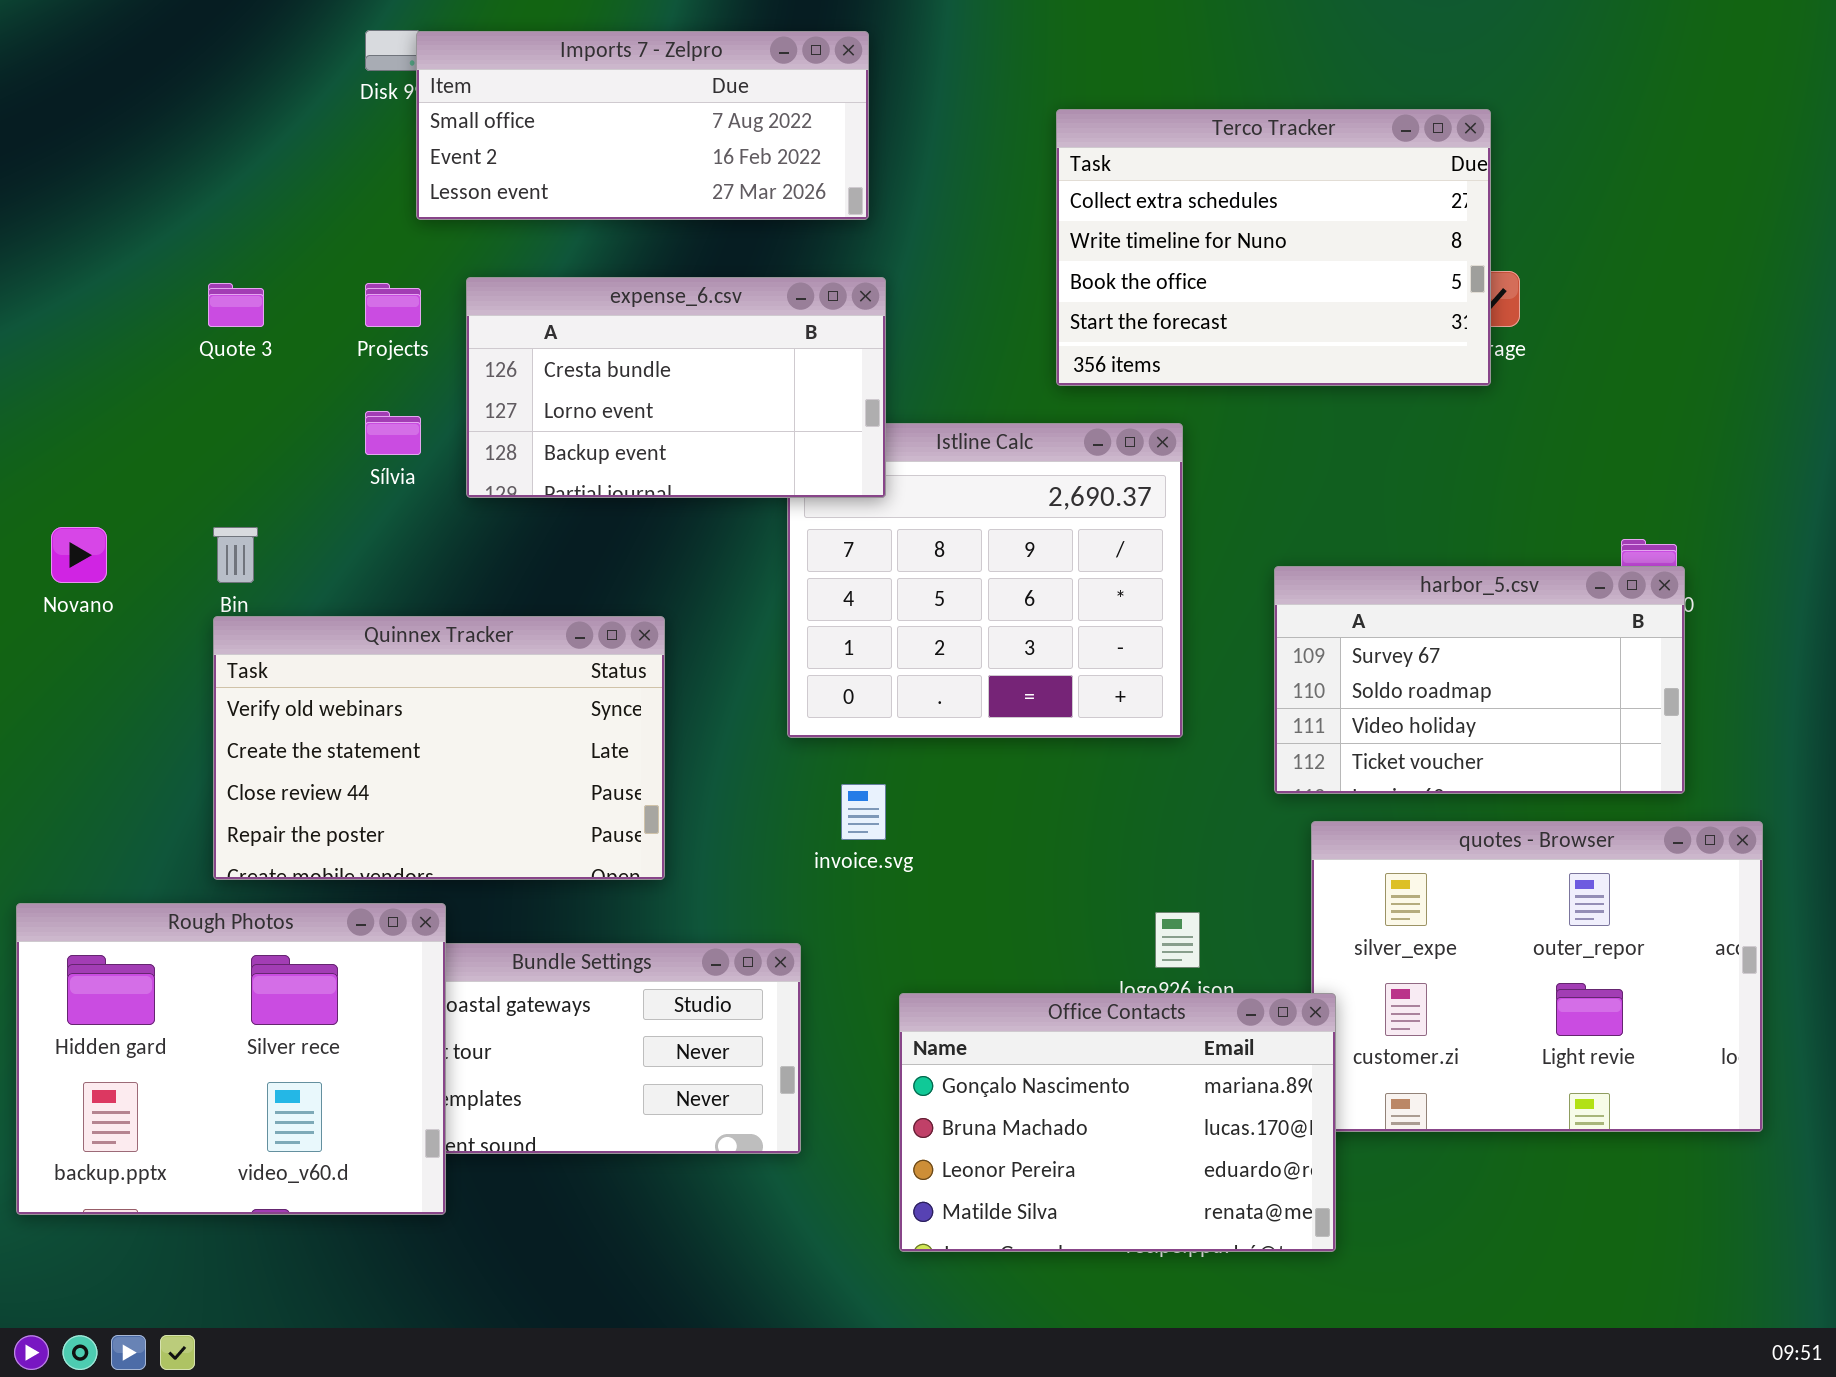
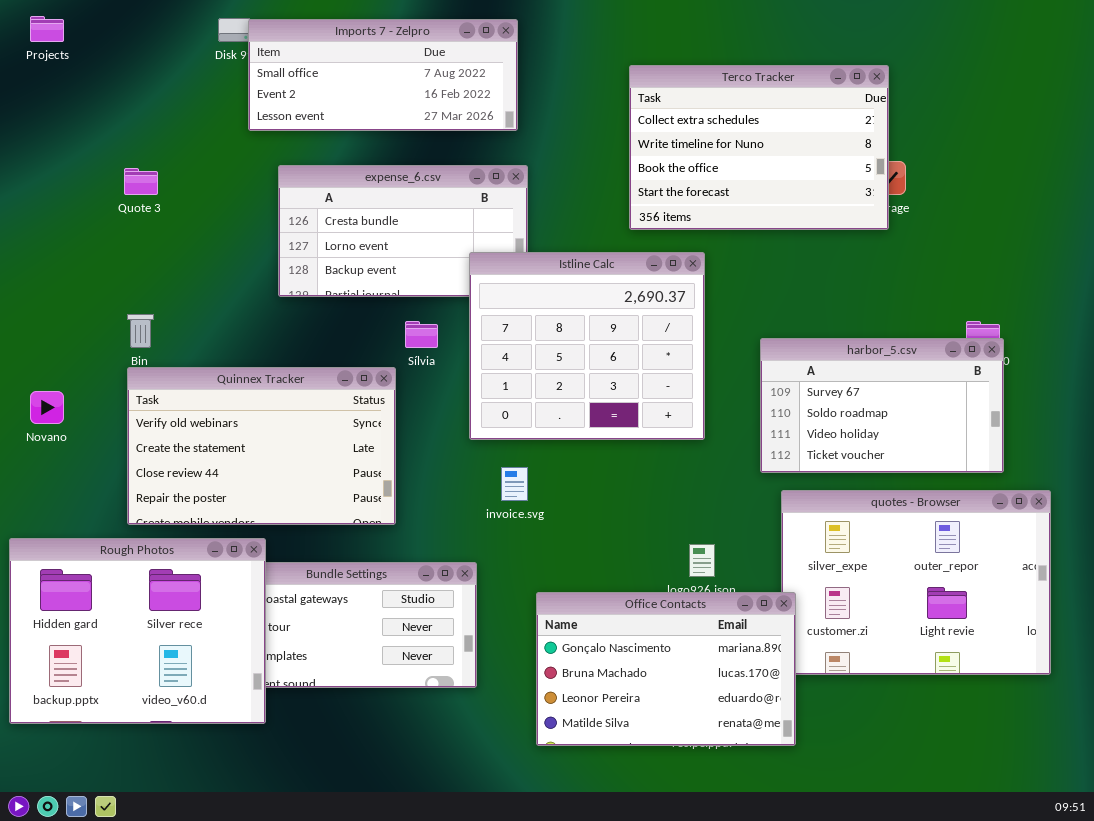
Projects: [365,283,421,327] -> [30,16,64,42], moved
Sílvia: [365,411,421,455] -> [405,321,438,348], moved
Istline Calc: [787,423,1183,738] -> [469,252,705,440], raised
Novano: [51,527,107,583] -> [30,391,64,424], moved

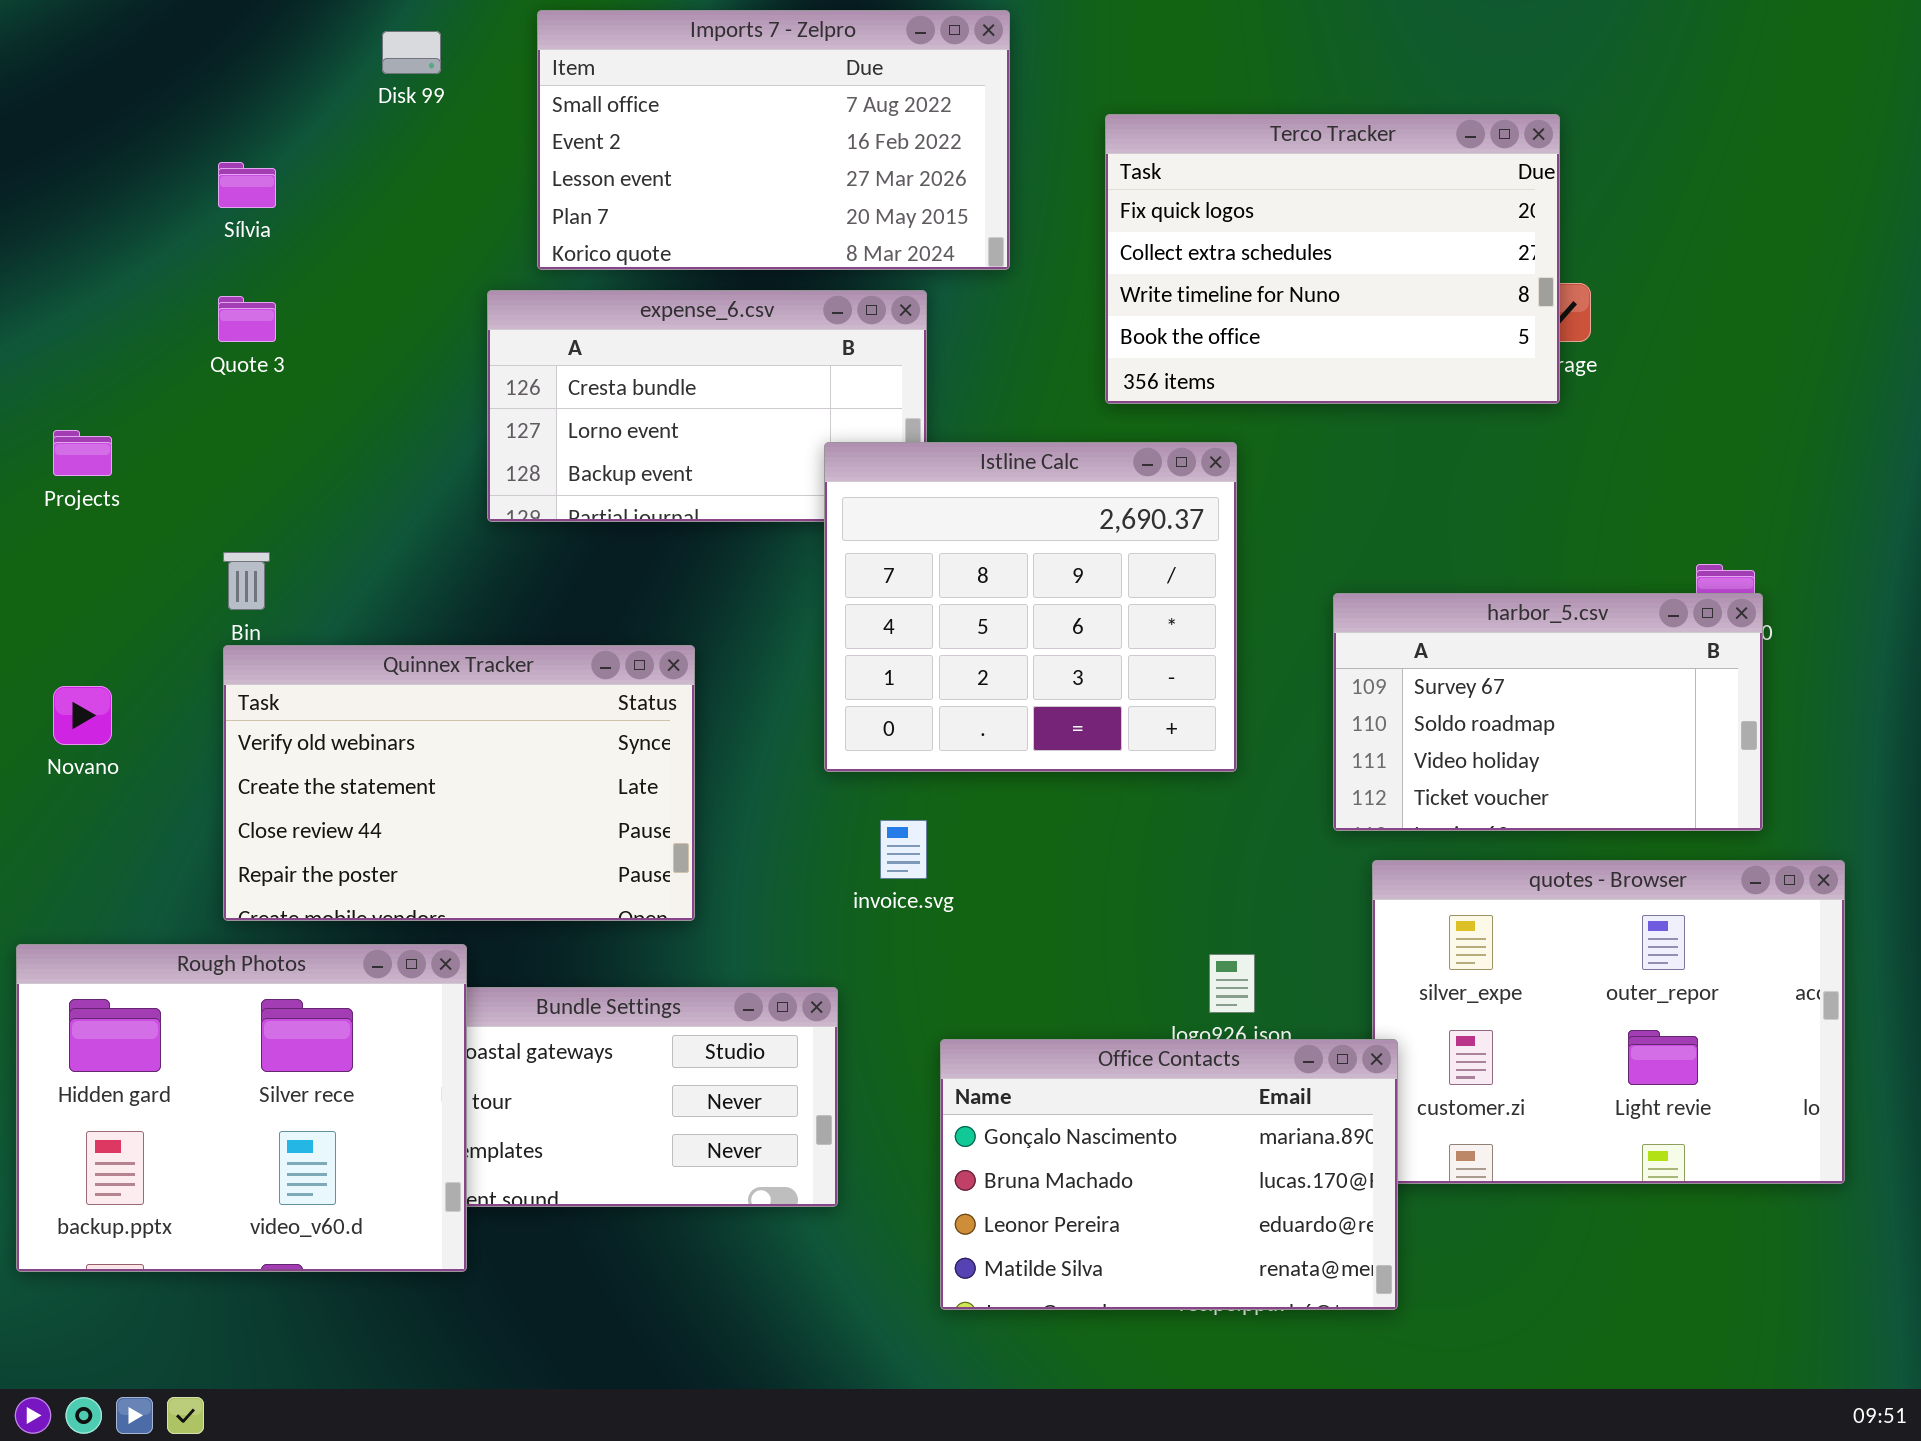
Projects: [30,16,64,42] -> [53,430,112,476], moved
Imports 7 - Zelpro: [248,19,518,131] -> [537,10,1010,270], moved, resized
Terco Tracker: [629,65,889,230] -> [1105,114,1560,404], scrolled up 1 row
Sílvia: [405,321,438,348] -> [218,162,276,208], moved

